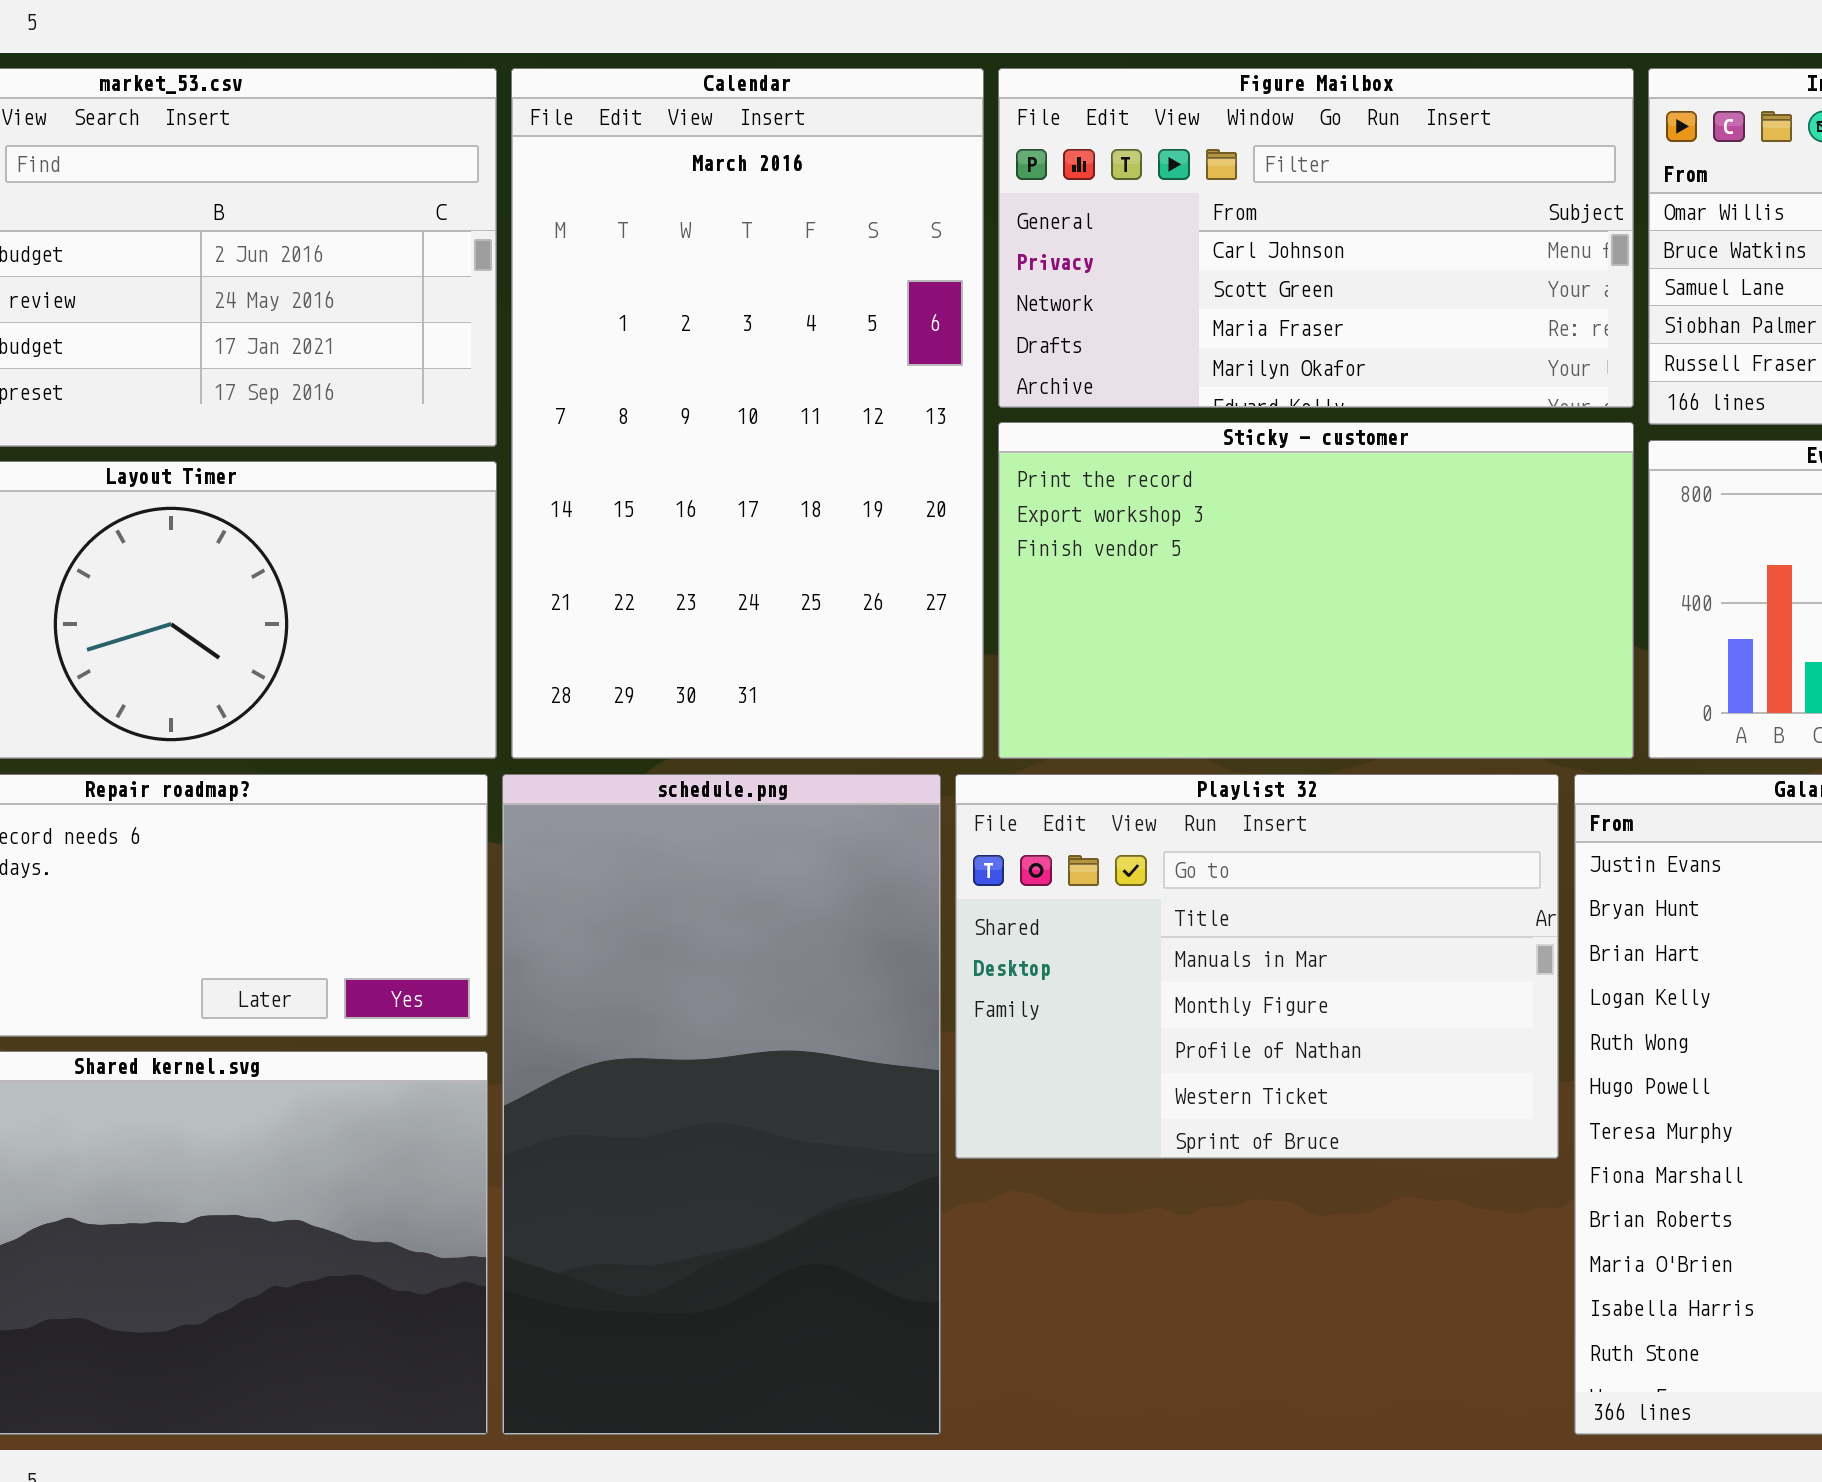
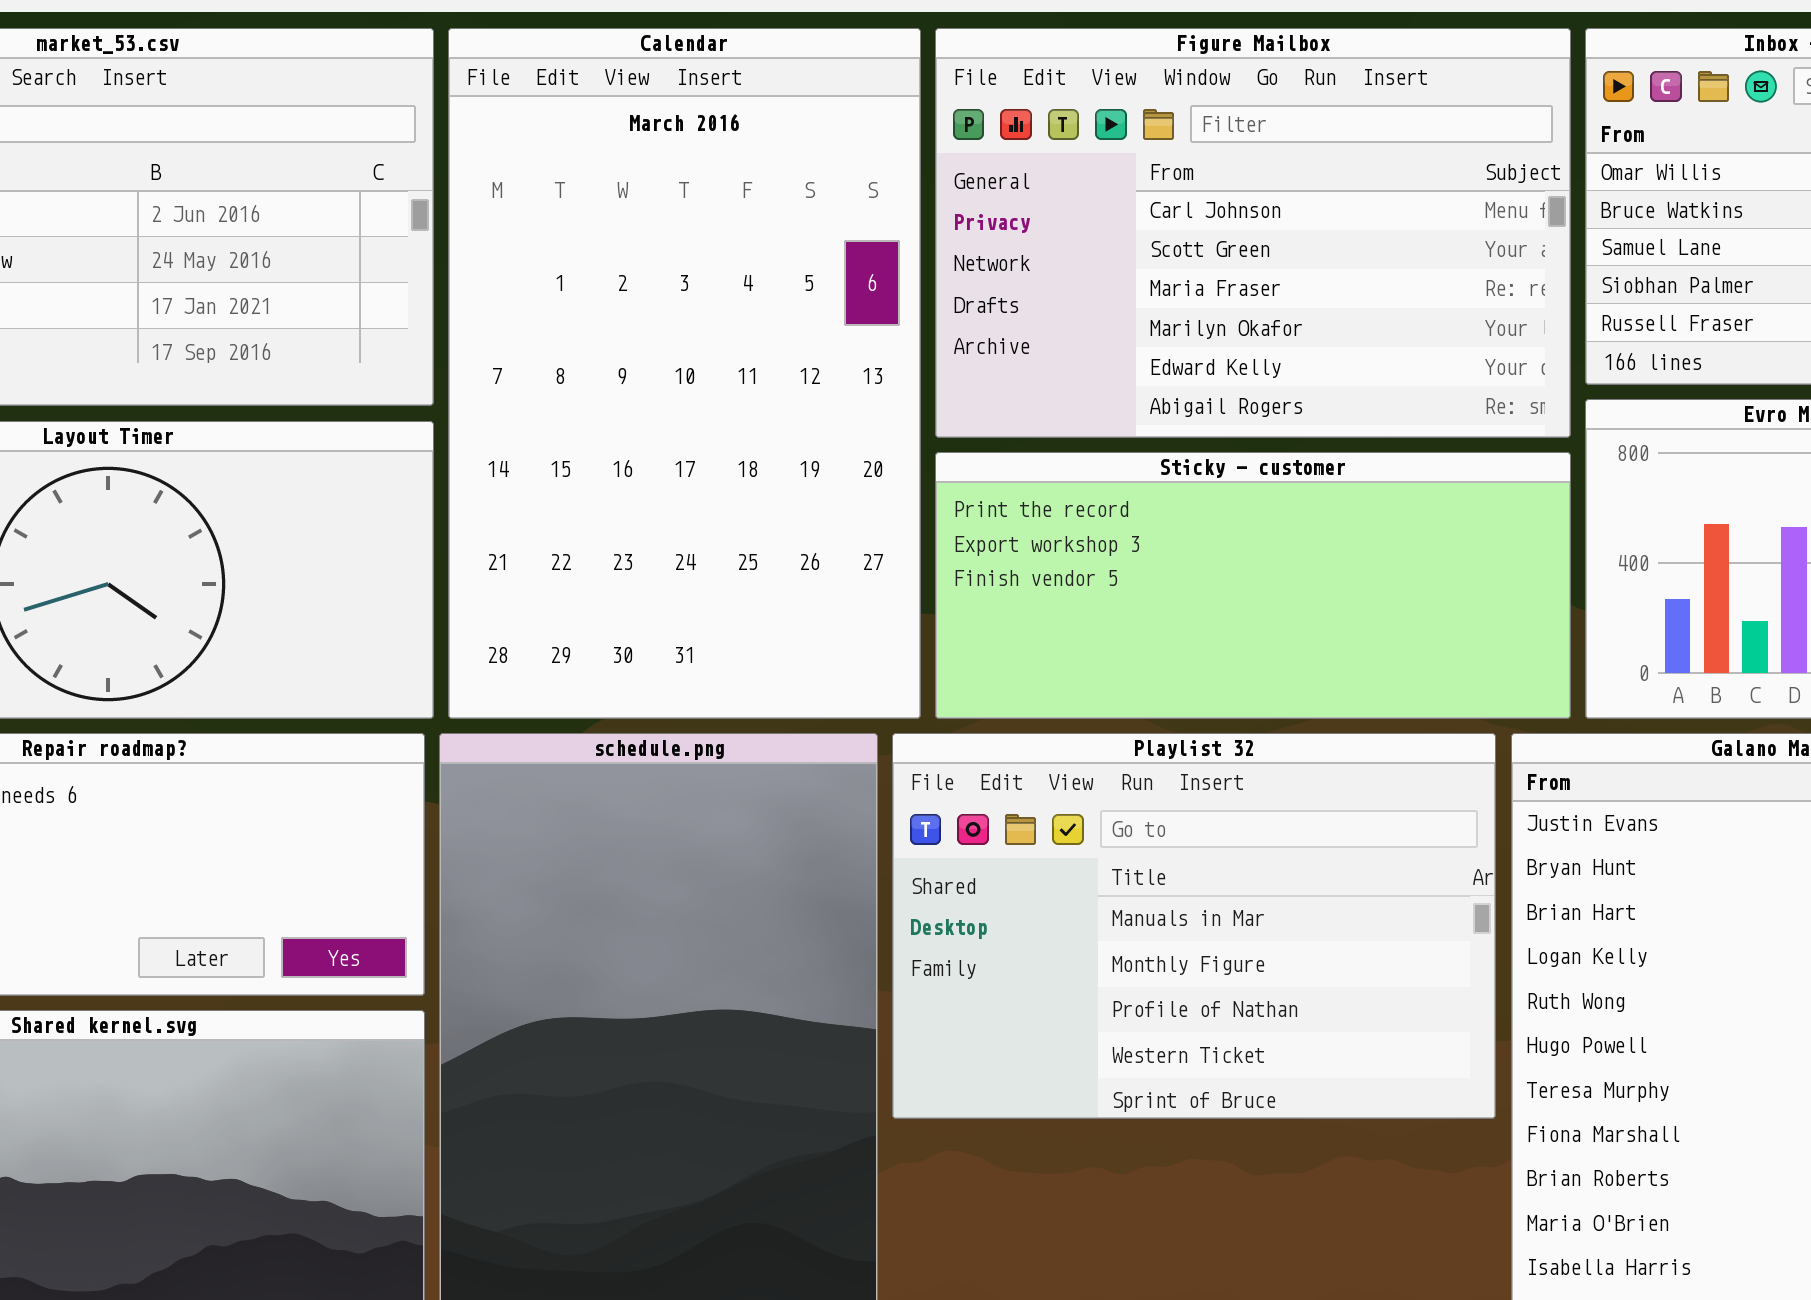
Figure Mailbox: [998,68,1634,408] -> [935,28,1571,438], resized
Sticky - customer: [998,422,1634,759] -> [935,452,1571,719], resized

